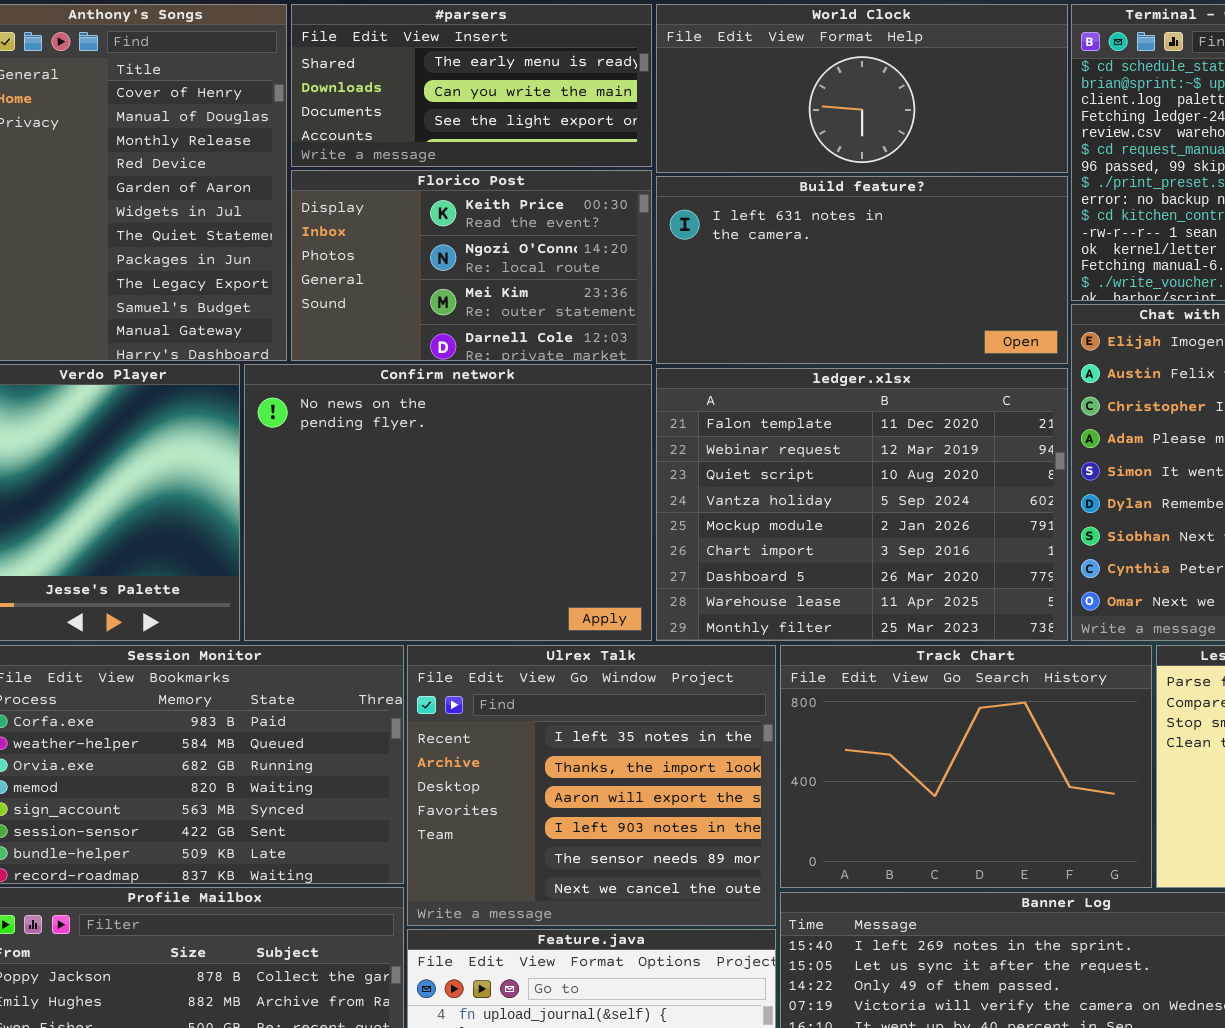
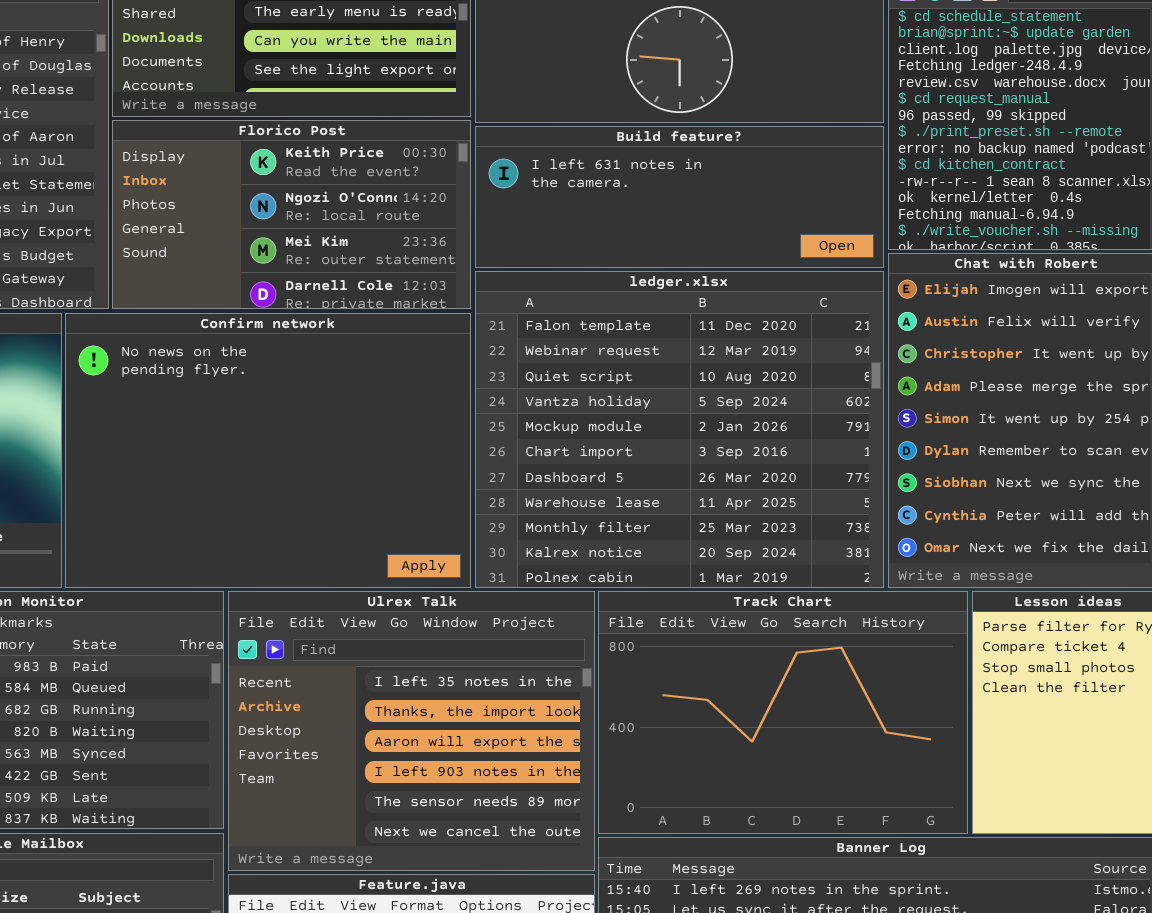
Build feature?: [656,176,1068,364] -> [475,126,884,268], resized
ledger.xlsx: [656,368,1068,641] -> [475,271,884,588], resized

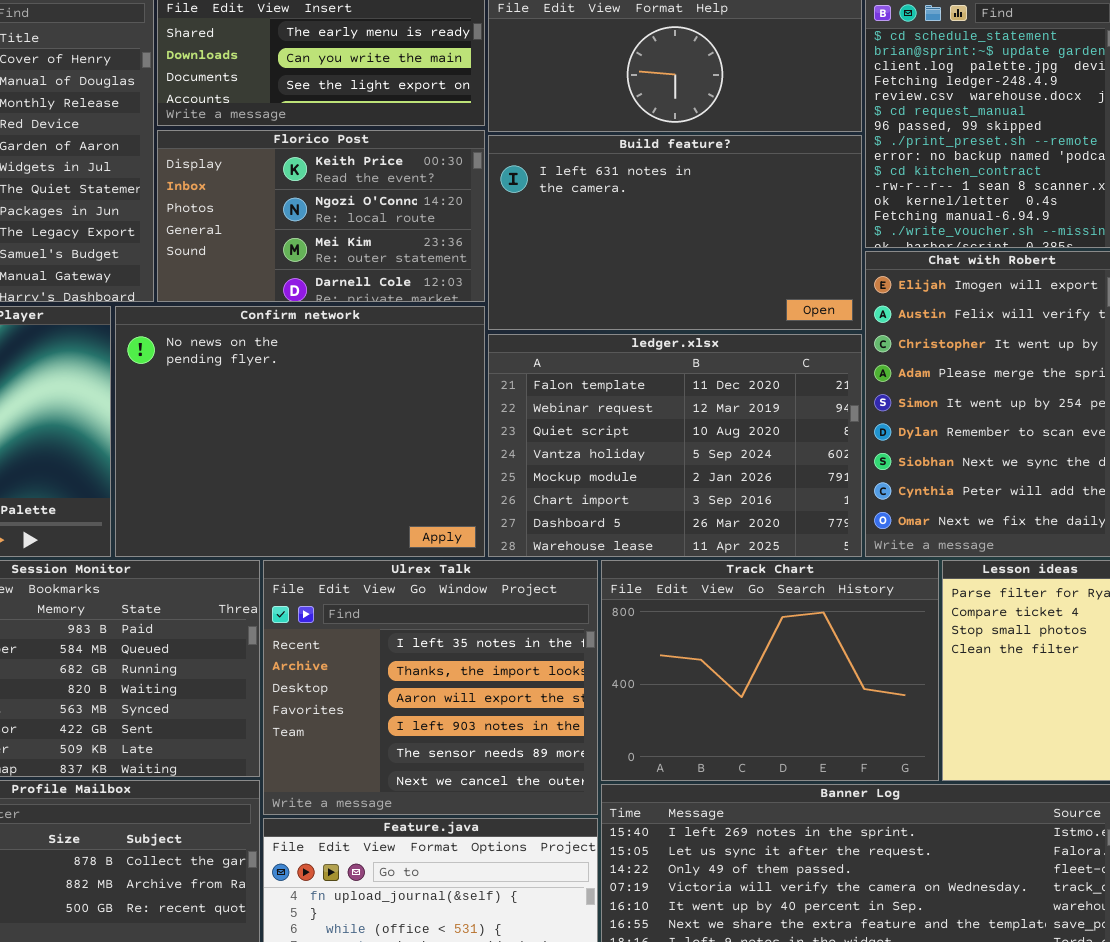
Build feature?: [475,126,884,268] -> [488,135,862,330], resized
ledger.xlsx: [475,271,884,588] -> [488,334,862,557], resized

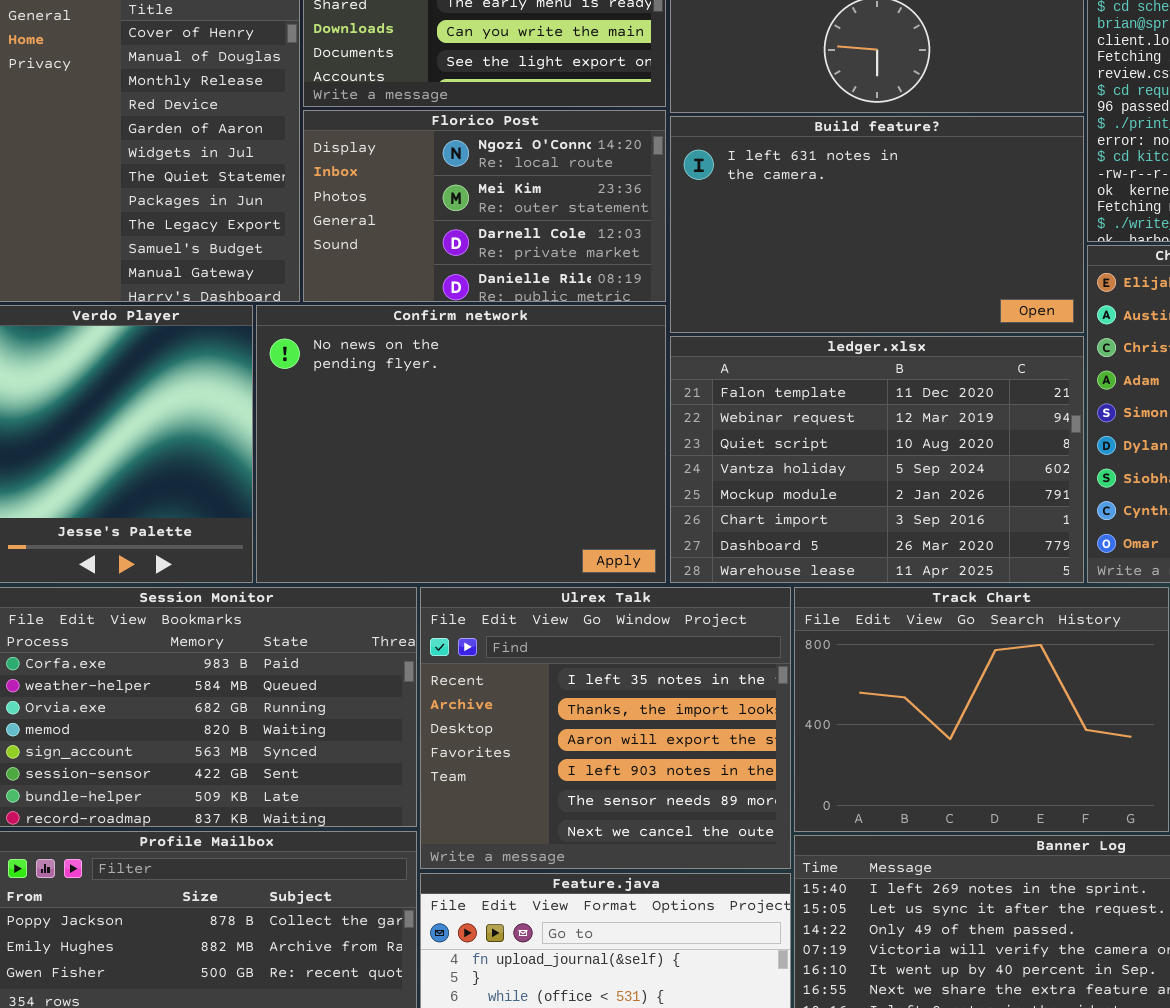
Florico Post: [157,130,485,302] -> [303,110,666,302], scrolled down 1 row

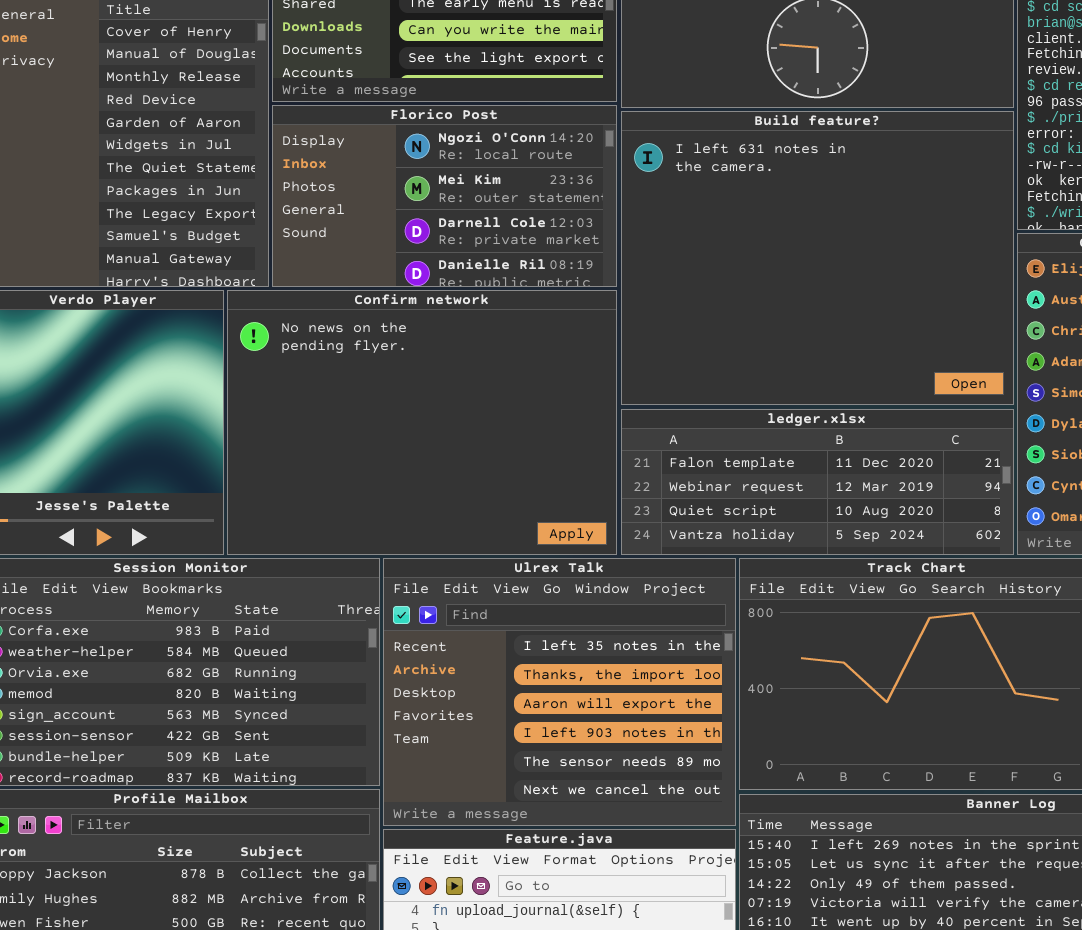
Build feature?: [670,116,1084,333] -> [621,111,1014,405], resized
ledger.xlsx: [670,336,1084,583] -> [621,409,1014,555], resized

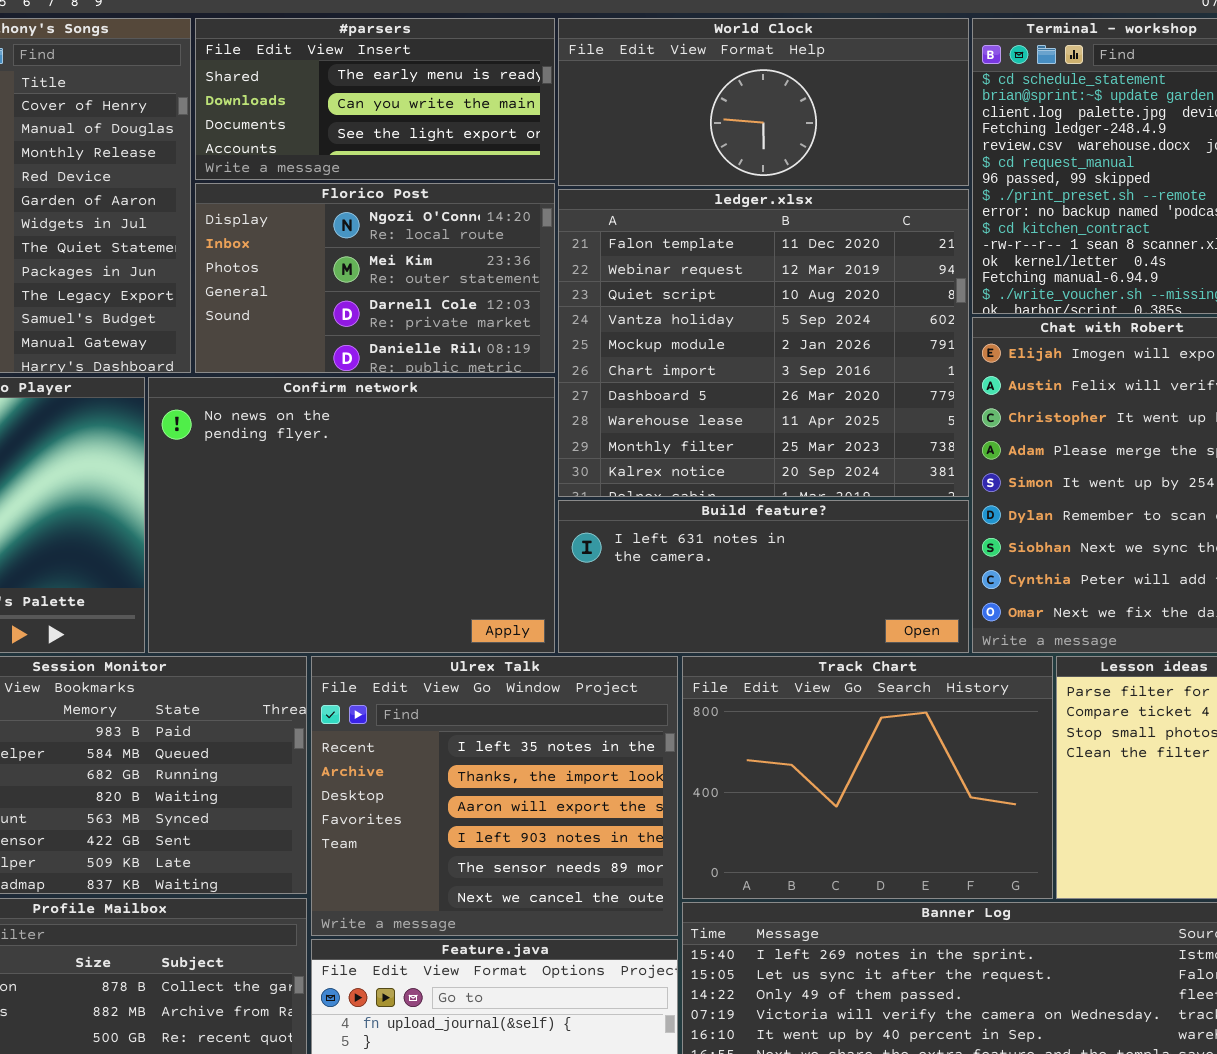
Build feature?: [621,111,1014,405] -> [558,500,969,653], moved, resized
ledger.xlsx: [621,409,1014,555] -> [558,189,969,497], moved, resized

